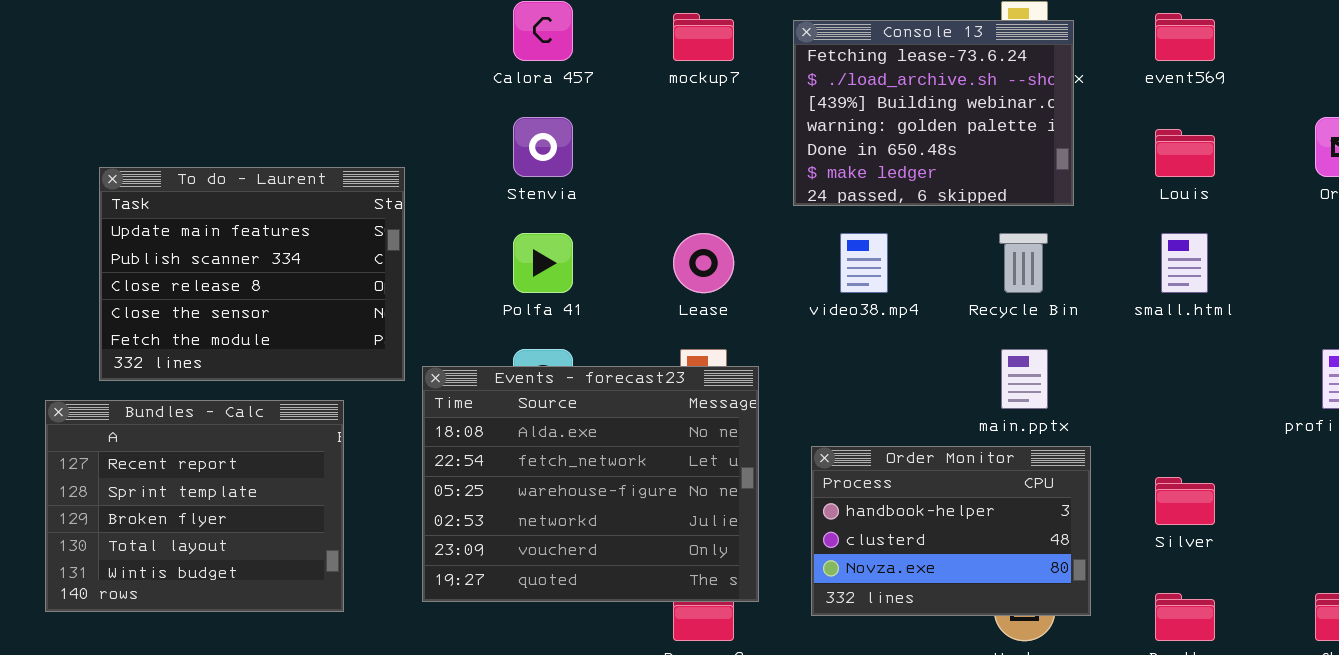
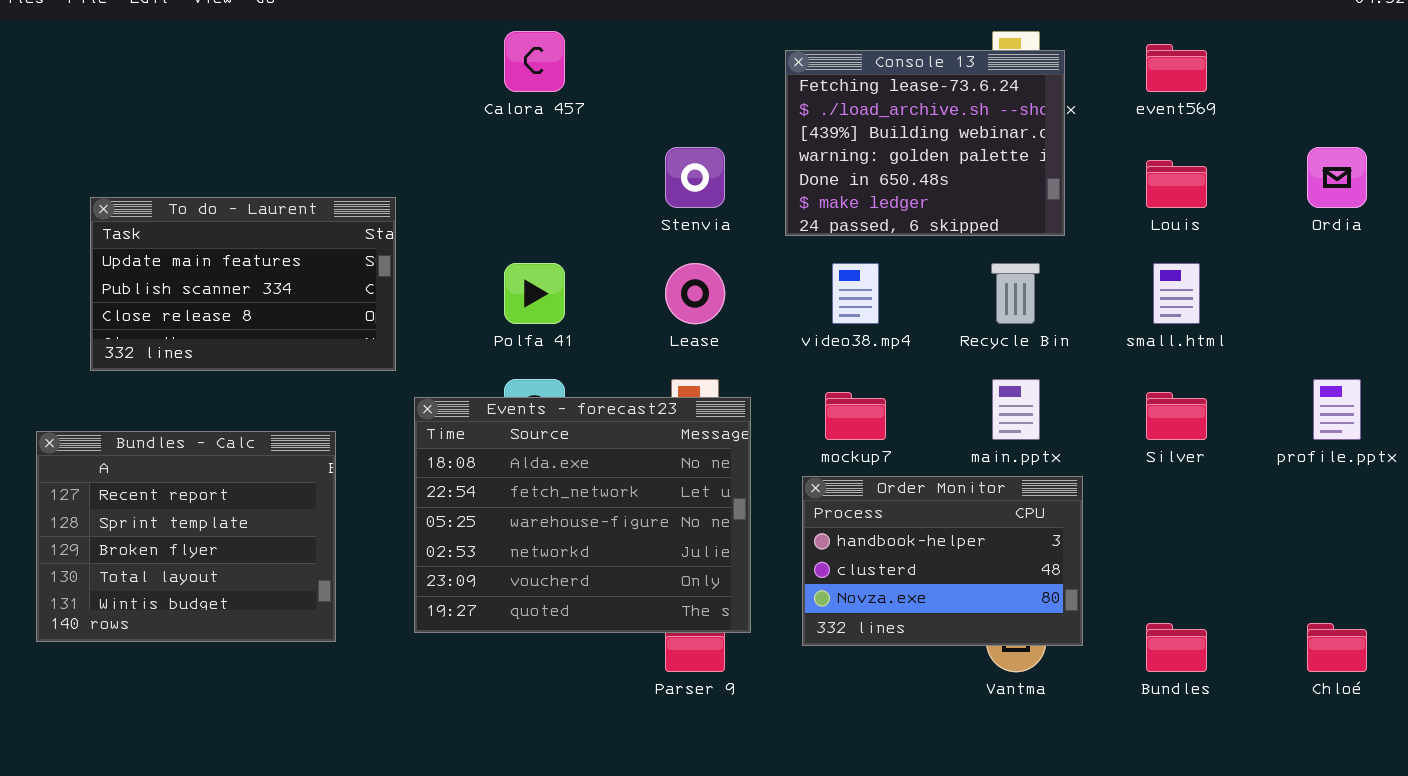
mockup7: [673,13,734,61] -> [825,392,886,440], moved
Stenvia: [513,117,573,177] -> [665,147,725,208], moved
To do - Laurent: [99,167,405,381] -> [90,197,396,371], resized
Silver: [1155,477,1215,525] -> [1146,392,1207,440], moved

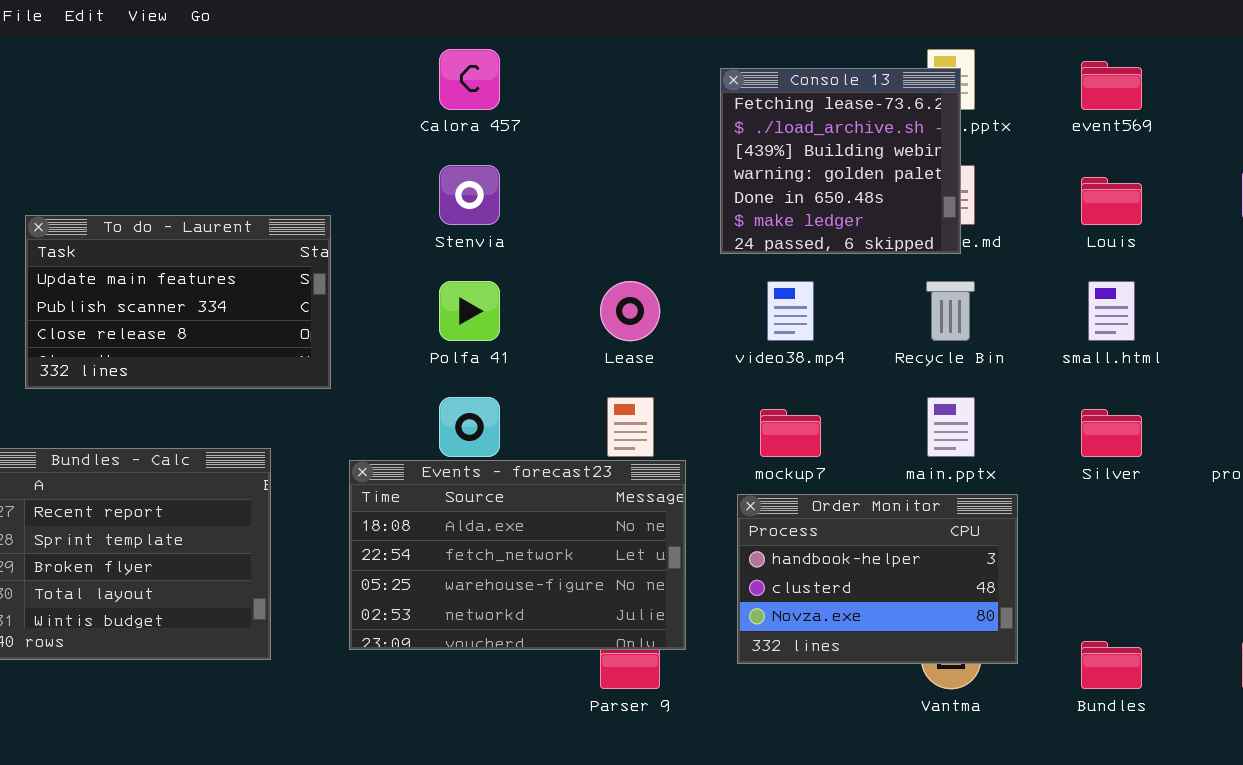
Console 13: [785,50,1065,236] -> [720,68,961,254], resized
Stenvia: [665,147,725,208] -> [439,165,500,225], moved
Events - forecast23: [414,397,751,633] -> [349,460,686,650], resized

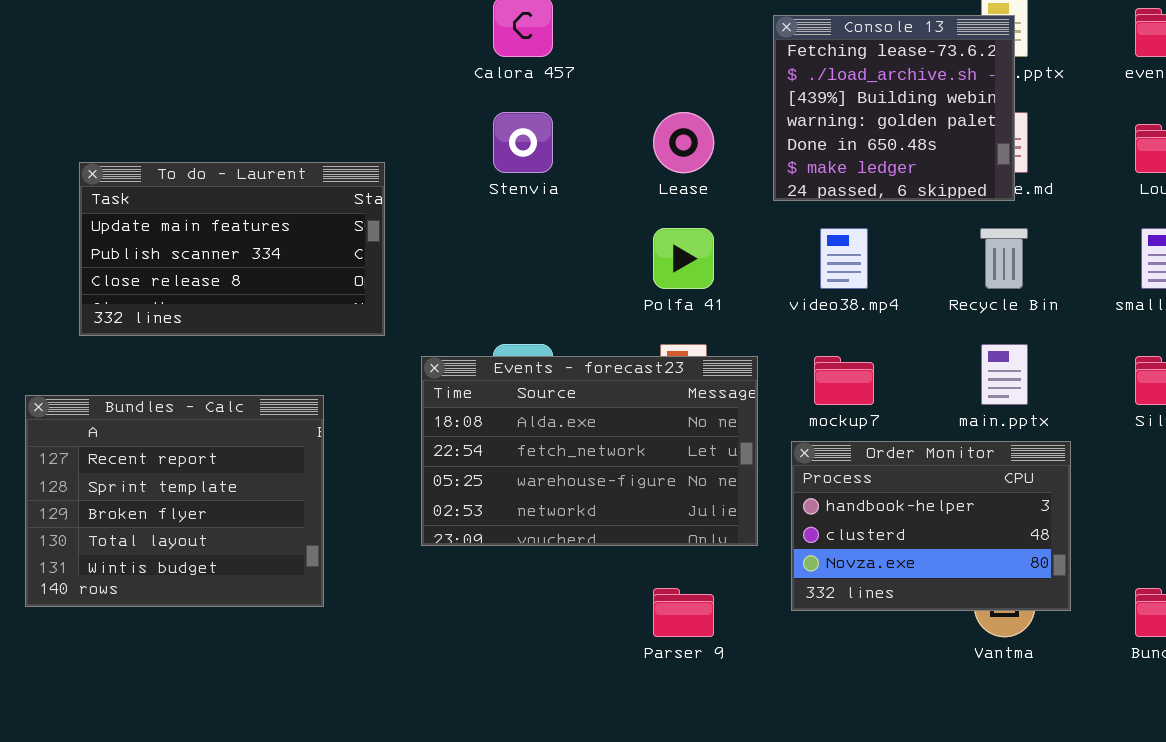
Polfa 41: [439,281,500,341] -> [653,228,714,289], moved
Lease: [600,281,660,341] -> [653,112,714,173], moved
Events - forecast23: [349,460,686,650] -> [421,356,758,546], moved

